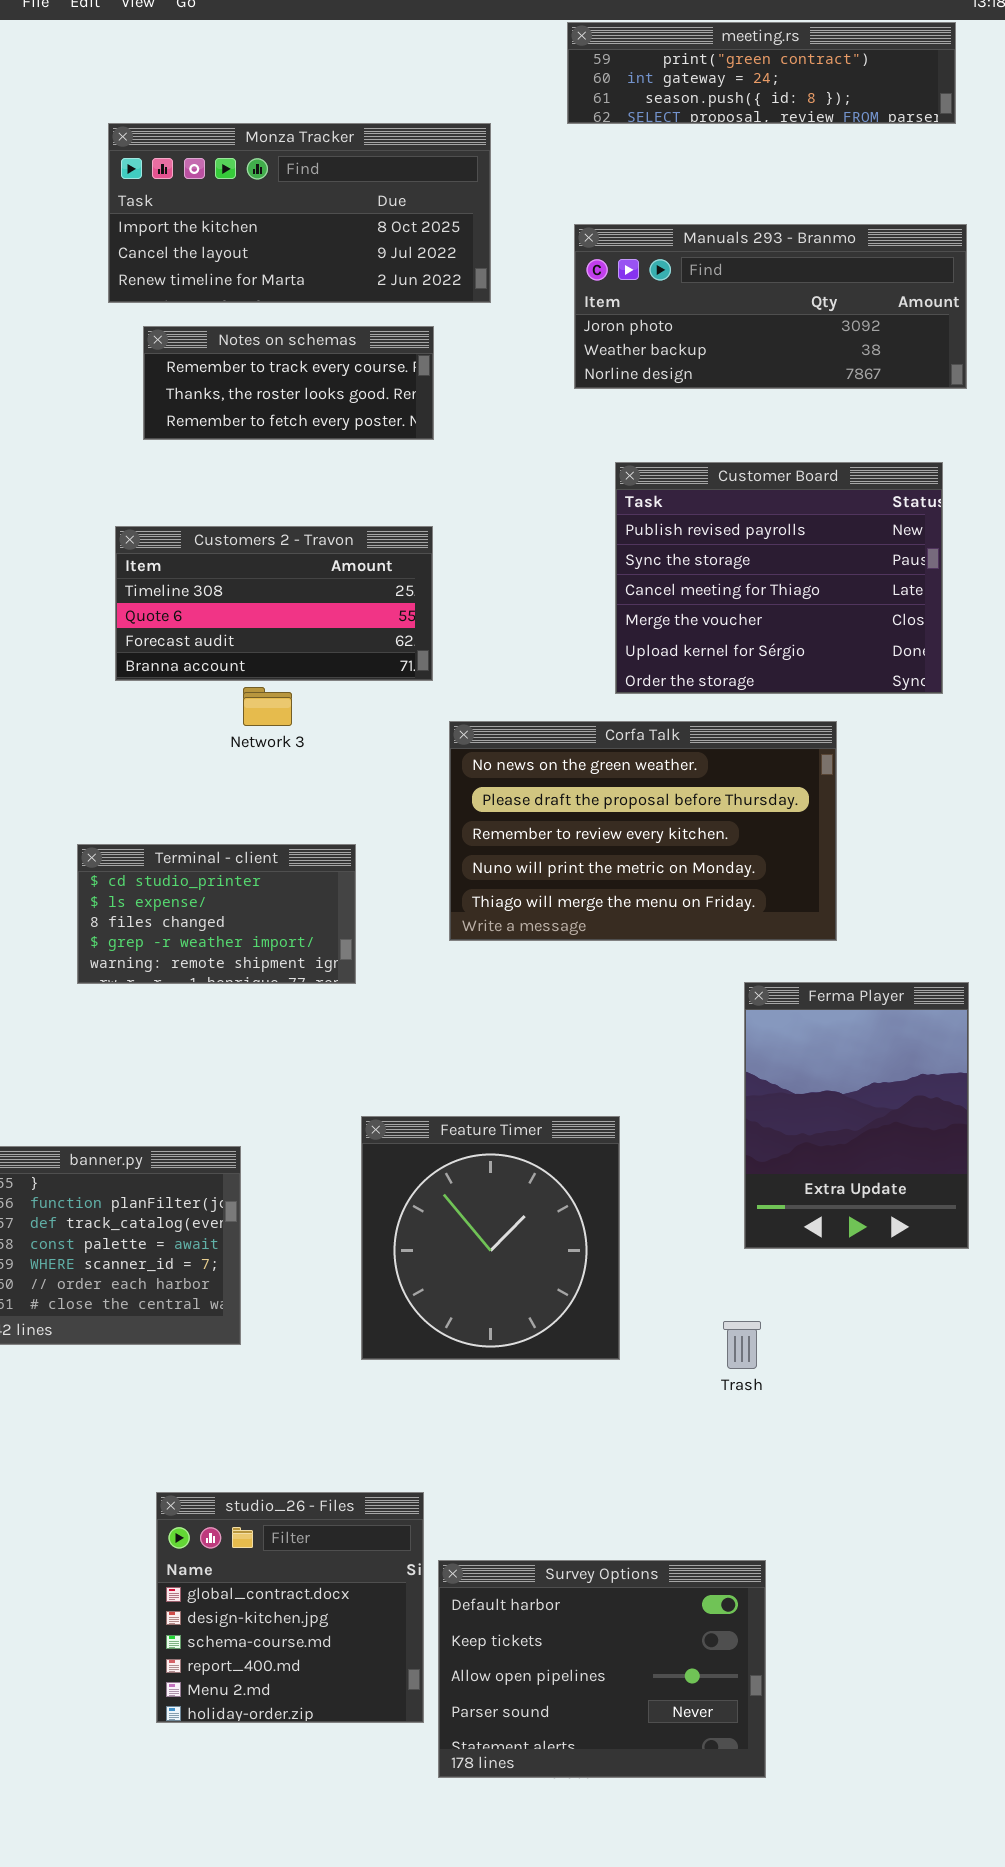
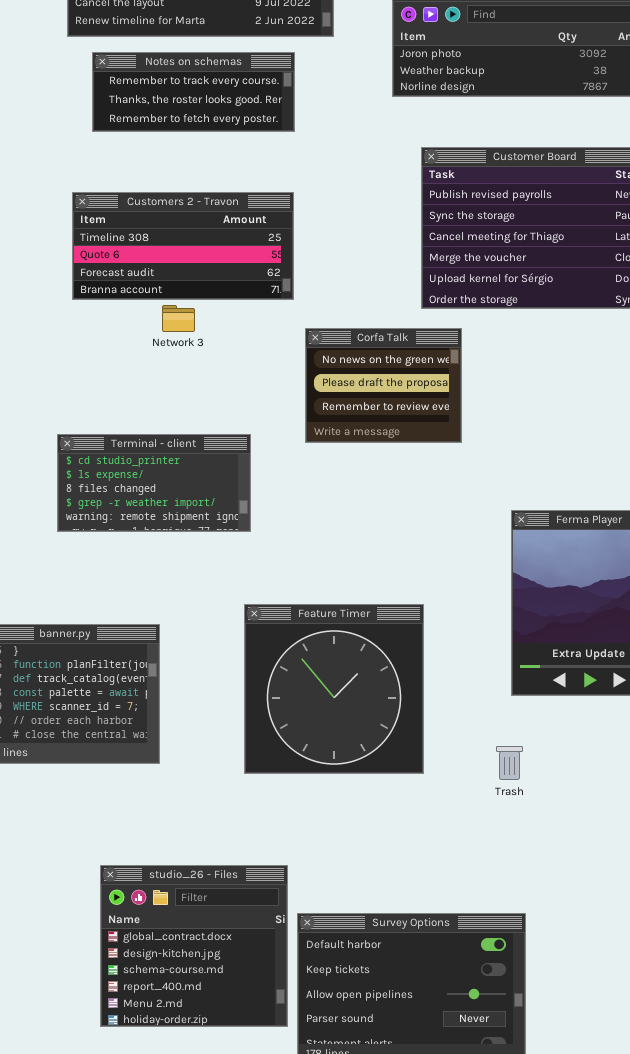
Corfa Talk: [449,721,837,941] -> [305,328,462,443], resized
Terminal - client: [77,844,356,984] -> [57,434,251,532], moved

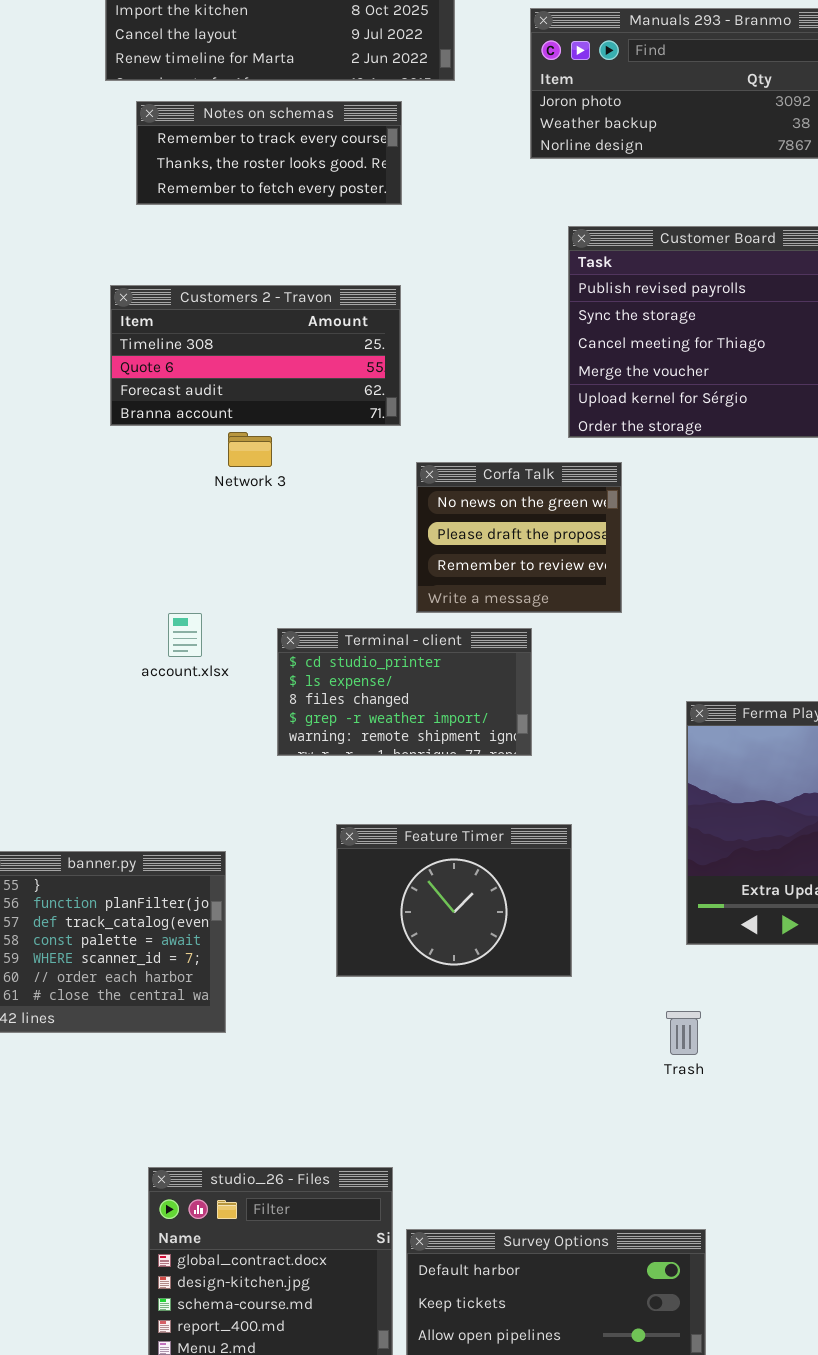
Terminal - client: [57,434,251,532] -> [277,628,532,756], moved
Feature Timer: [244,604,424,774] -> [336,824,572,977], resized

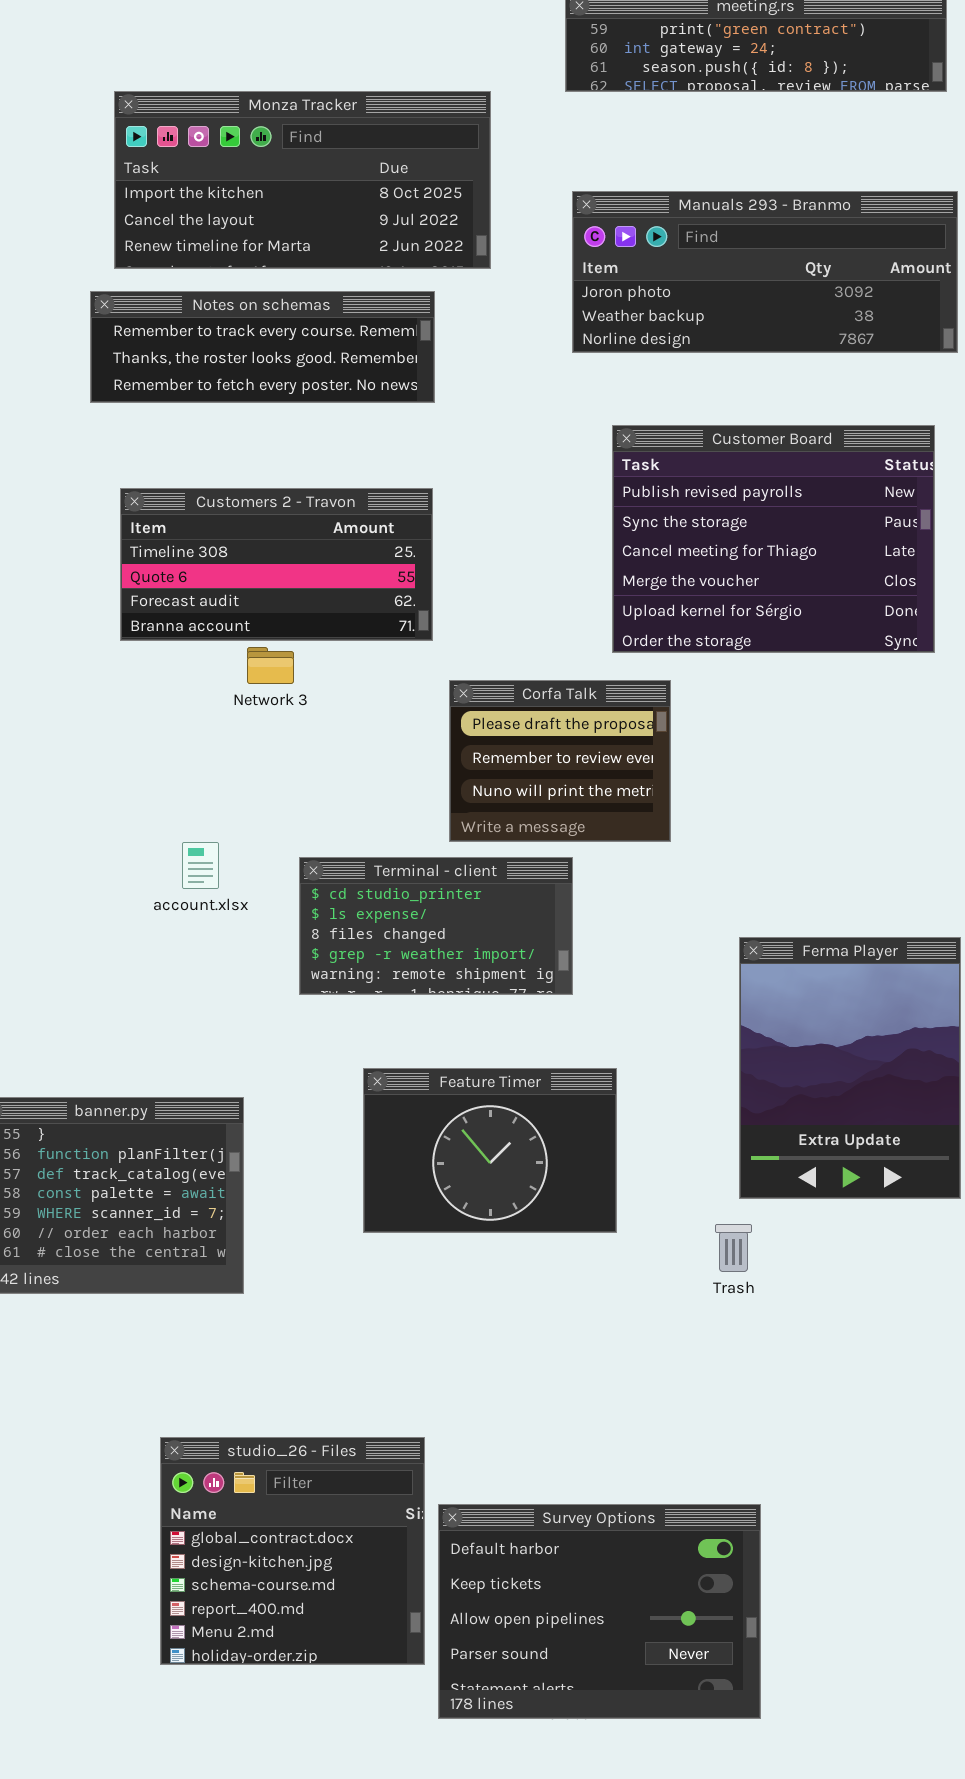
Notes on schemas: [136,101,402,205] -> [90,291,435,403], resized
Corfa Talk: [416,462,622,613] -> [449,680,671,842], scrolled down 1 row
Trash: [666,1011,701,1055] -> [715,1224,752,1272], moved

